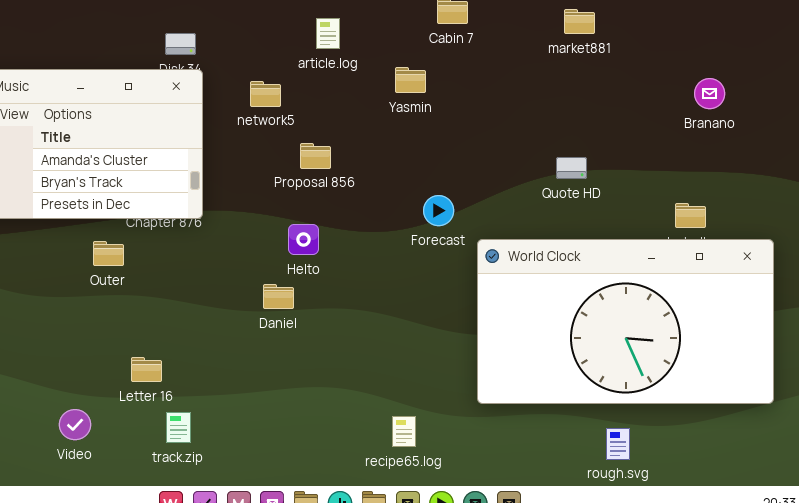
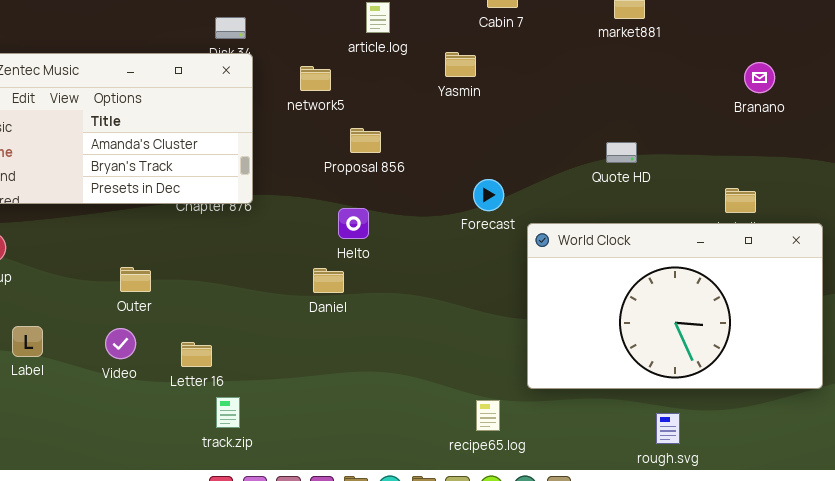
Outer: [93,241,124,266] -> [120,267,151,292], moved
Video: [59,409,91,440] -> [105,328,136,359], moved
recipe65.log: [392,416,416,447] -> [476,400,500,431], moved

